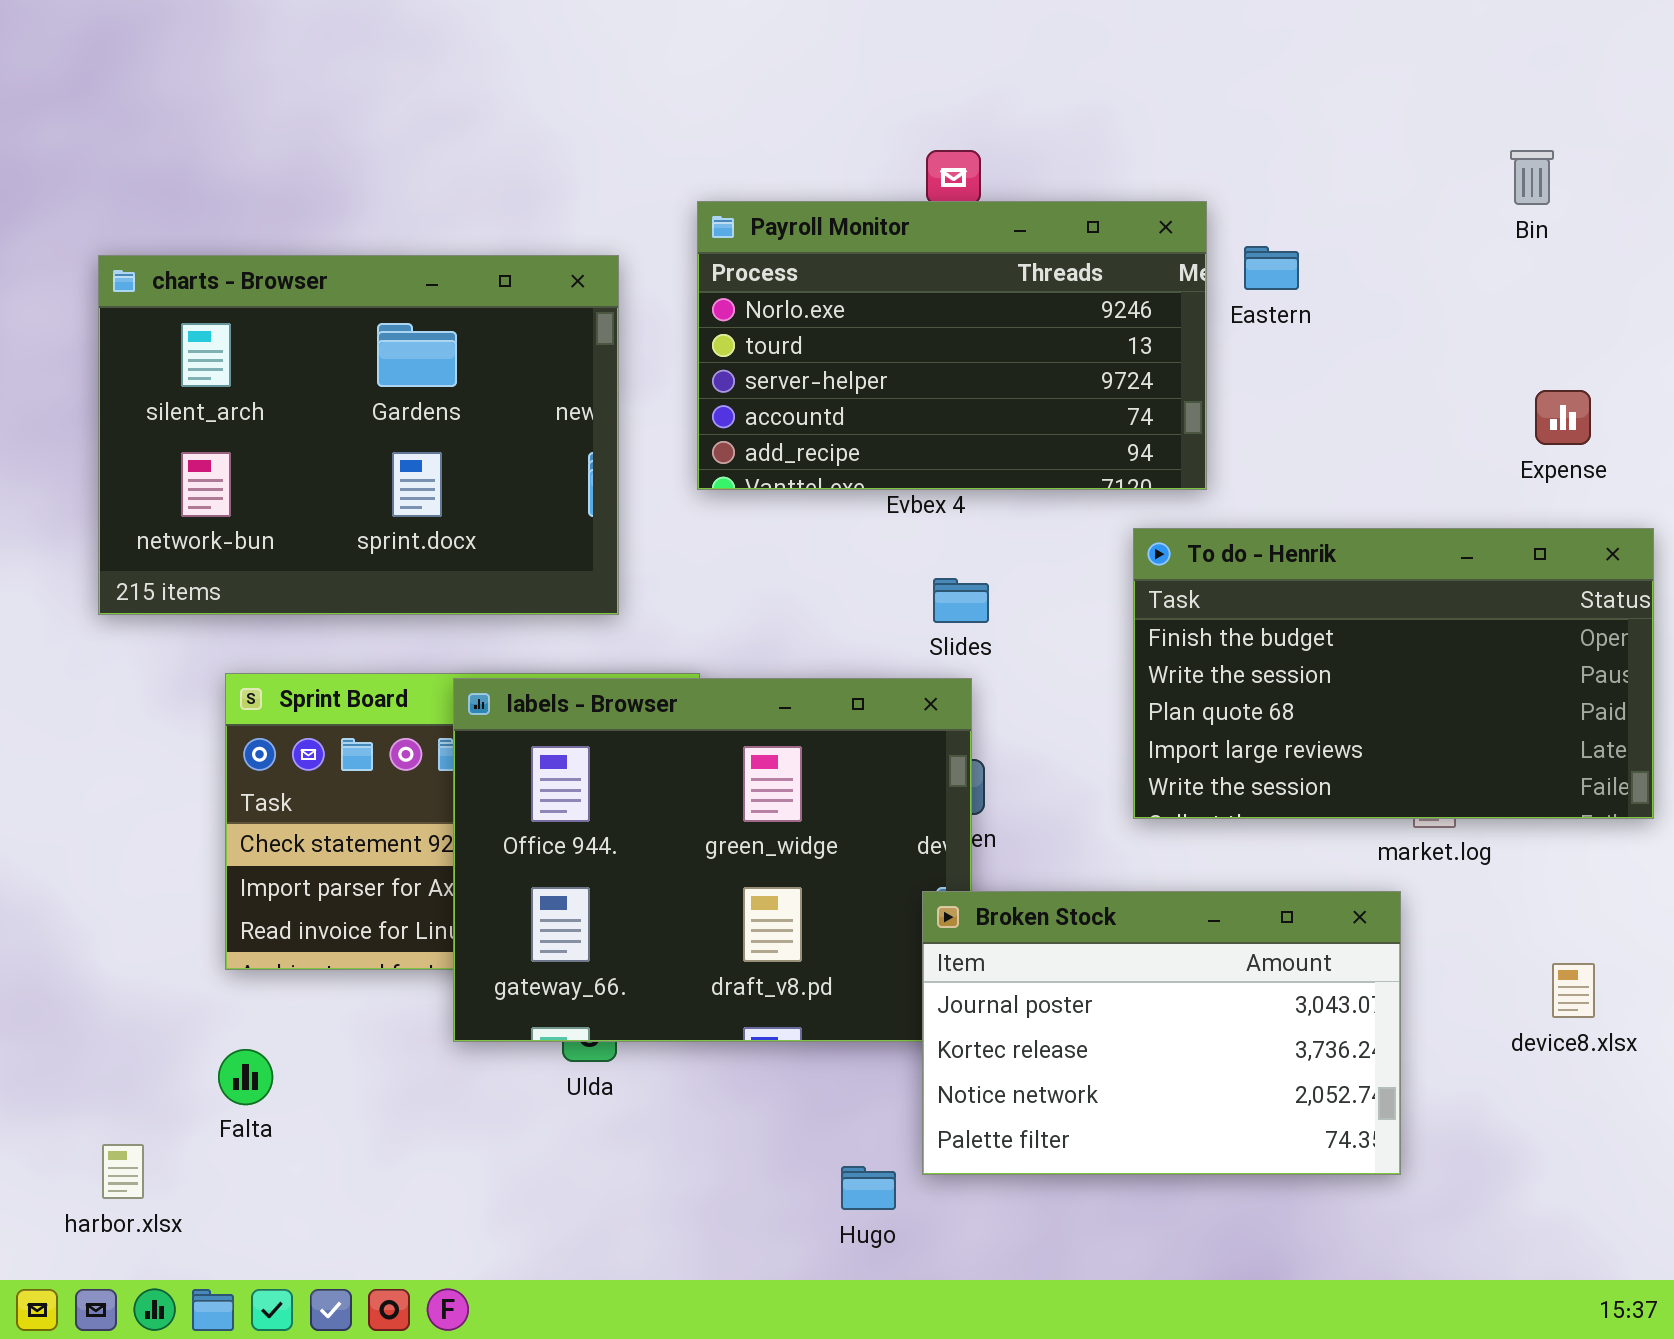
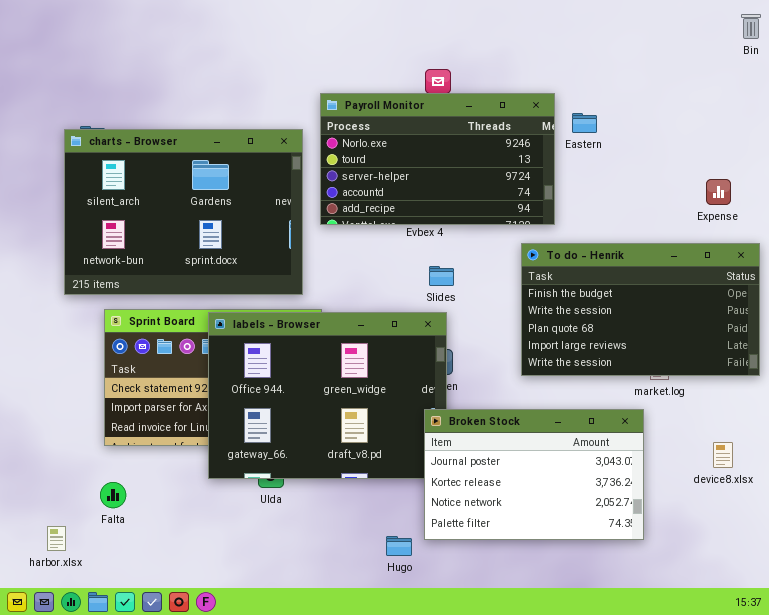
Bin: [1510,150,1554,205] -> [741,14,761,39], moved
charts - Browser: [98,255,619,615] -> [64,129,303,295], moved

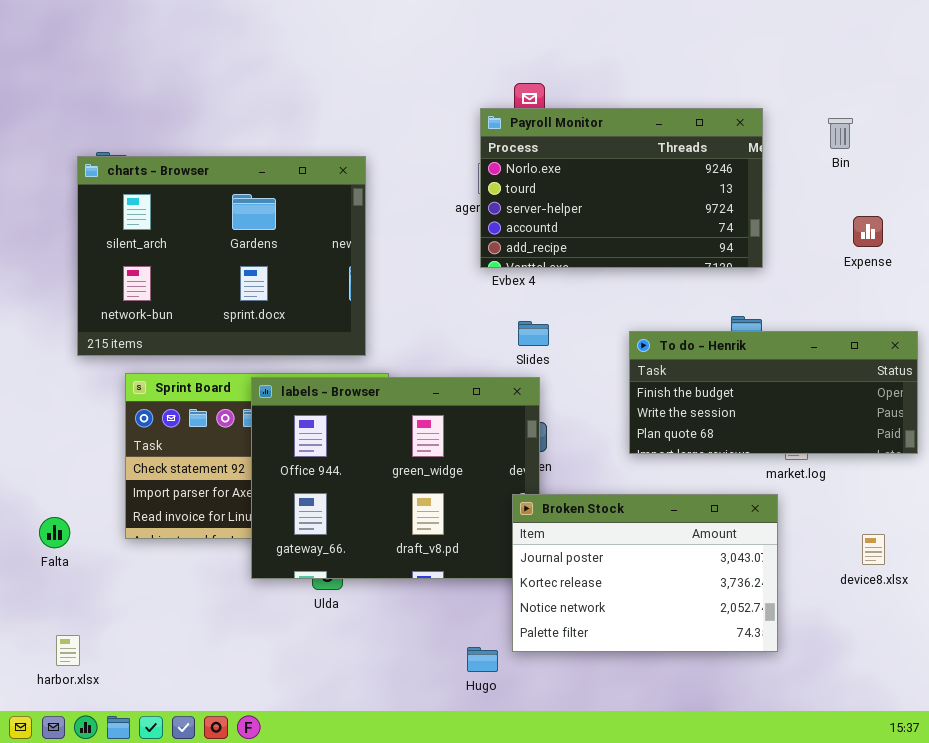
Bin: [741,14,761,39] -> [828,118,853,149], moved
Payroll Monitor: [320,93,555,225] -> [480,108,763,268], moved
To do - Henrik: [521,243,760,376] -> [629,331,918,454], resized
Falta: [100,482,126,508] -> [39,517,70,548], moved

